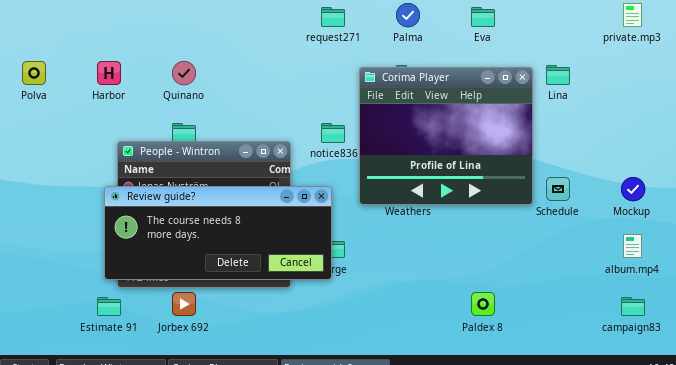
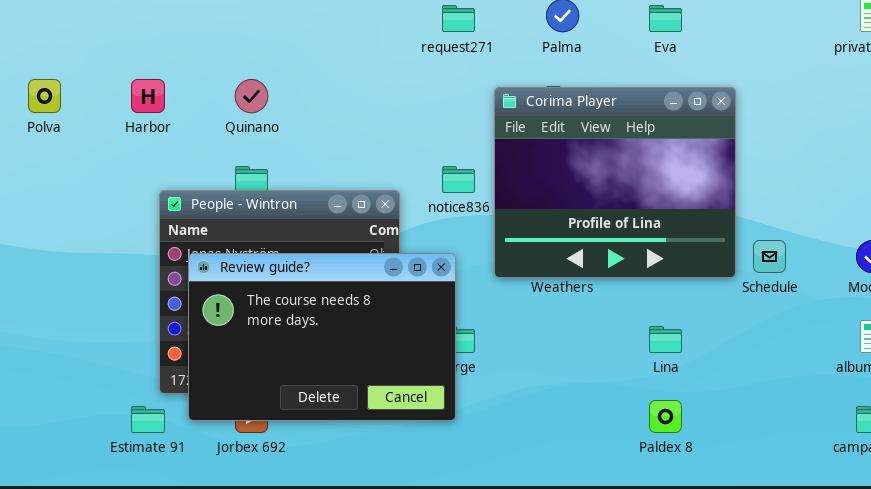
Lina: [546,65,570,85] -> [649,326,682,353], moved
Review guide?: [104,186,332,280] -> [188,253,456,421], resized

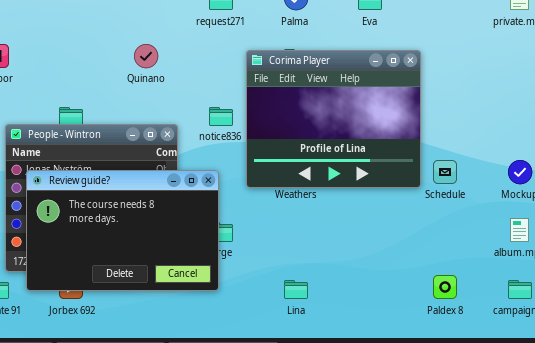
Quinano: [235,79,268,113] -> [134,44,158,68], moved
Lina: [649,326,682,353] -> [284,280,308,299], moved
Paldex 8: [649,400,682,433] -> [433,275,457,299], moved

